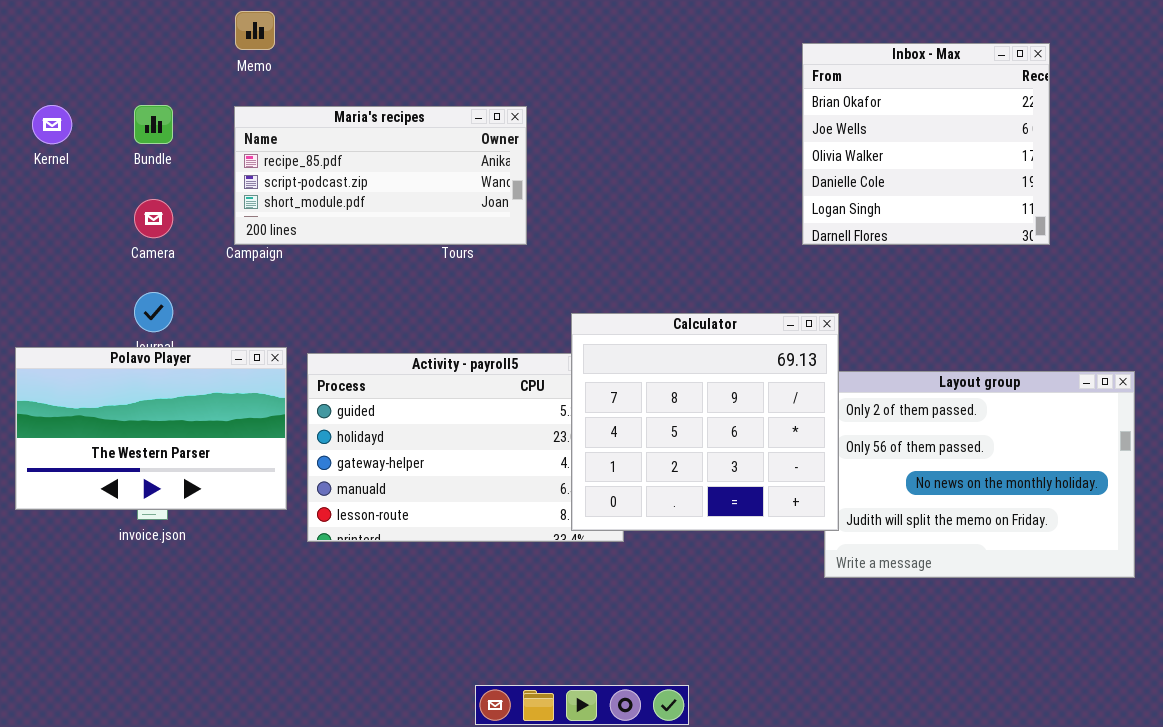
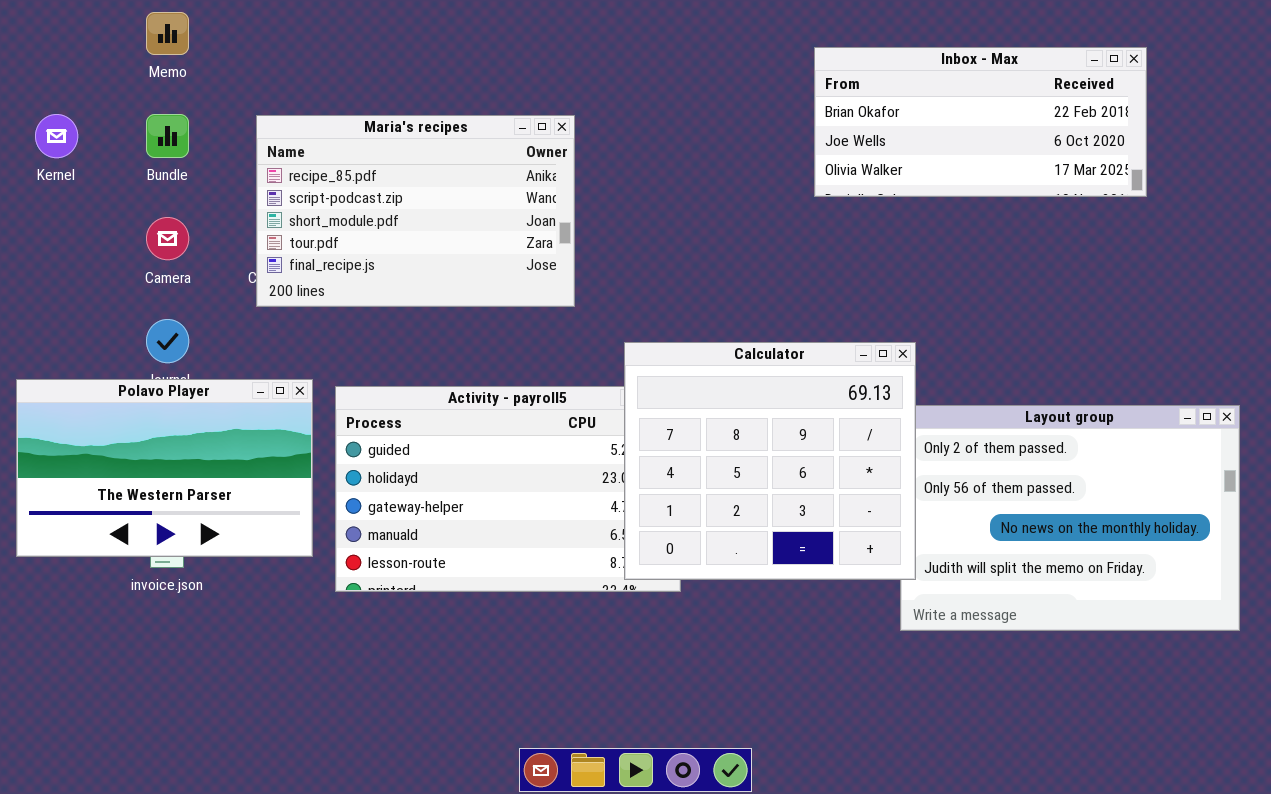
Memo: [235,11,275,50] -> [146,12,189,55], moved
Inbox - Max: [802,43,1050,245] -> [814,47,1147,197], resized
Maria's recipes: [234,106,527,245] -> [256,115,575,307], resized

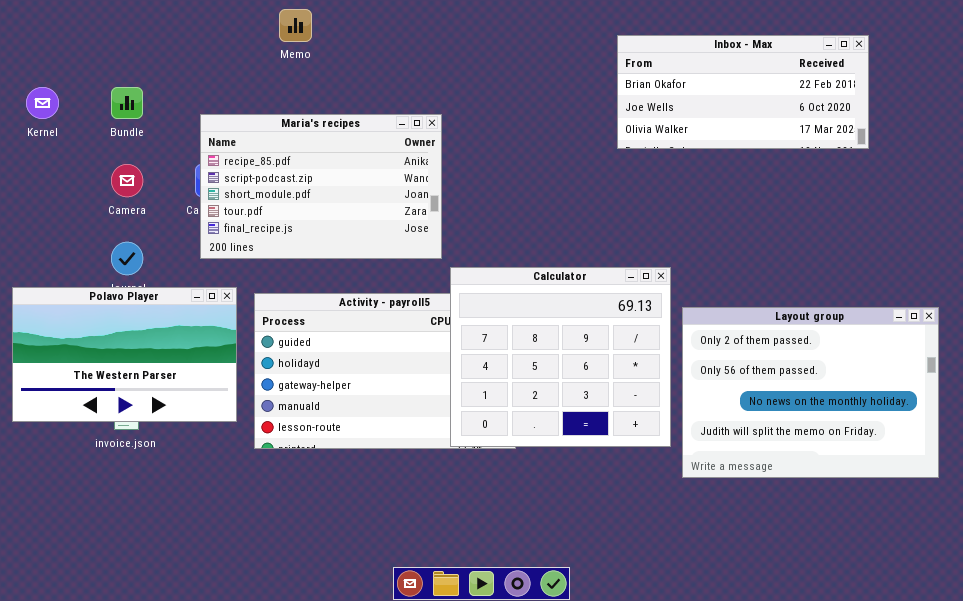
Memo: [146,12,189,55] -> [279,9,312,42], moved
Maria's recipes: [256,115,575,307] -> [200,114,442,259], moved
Calculator: [624,342,916,580] -> [450,267,671,447], moved

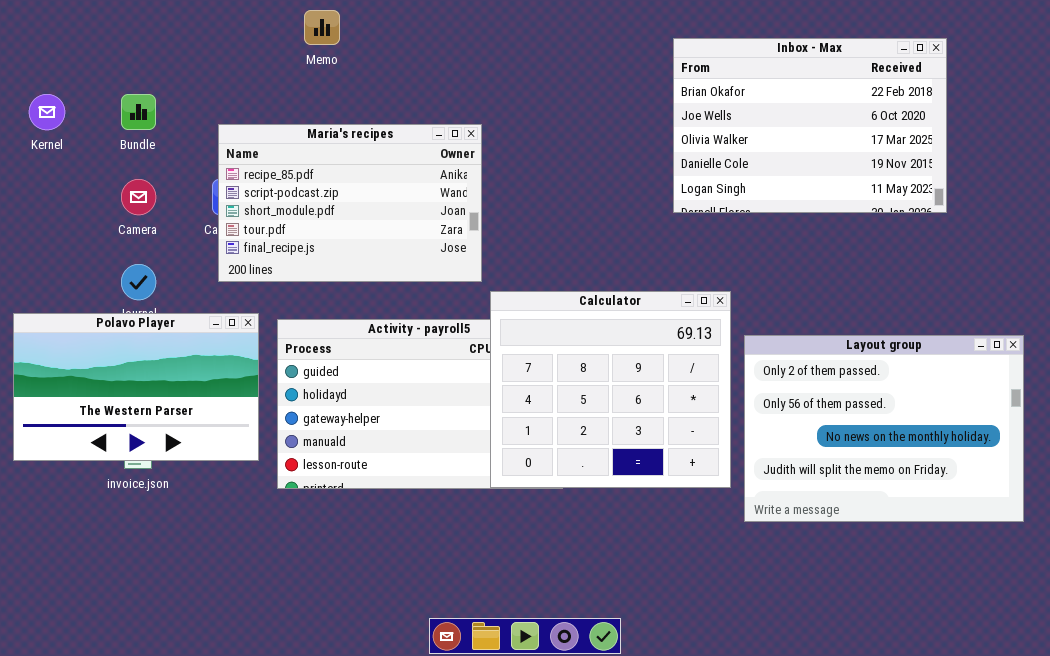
Inbox - Max: [617,35,869,149] -> [673,38,947,213], resized

